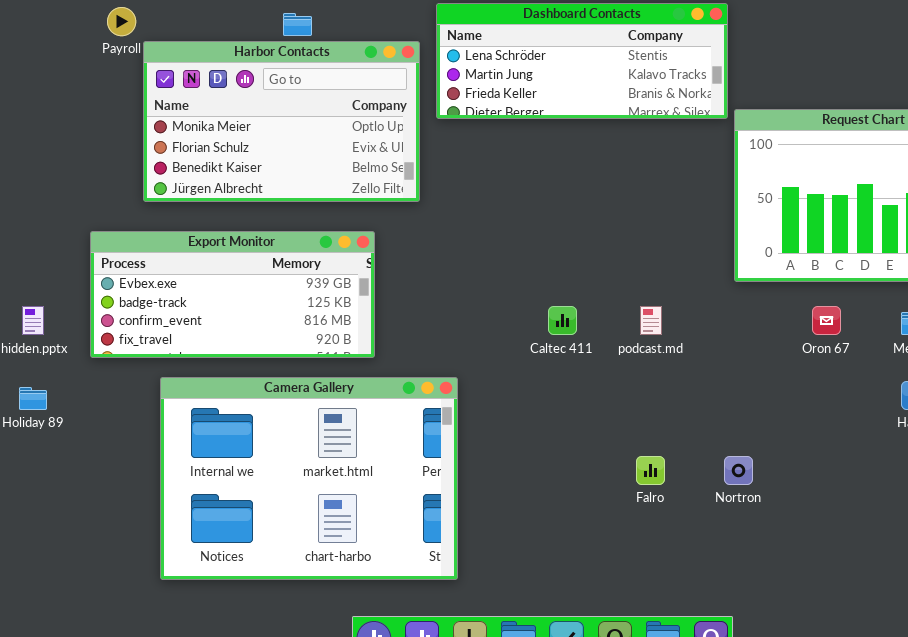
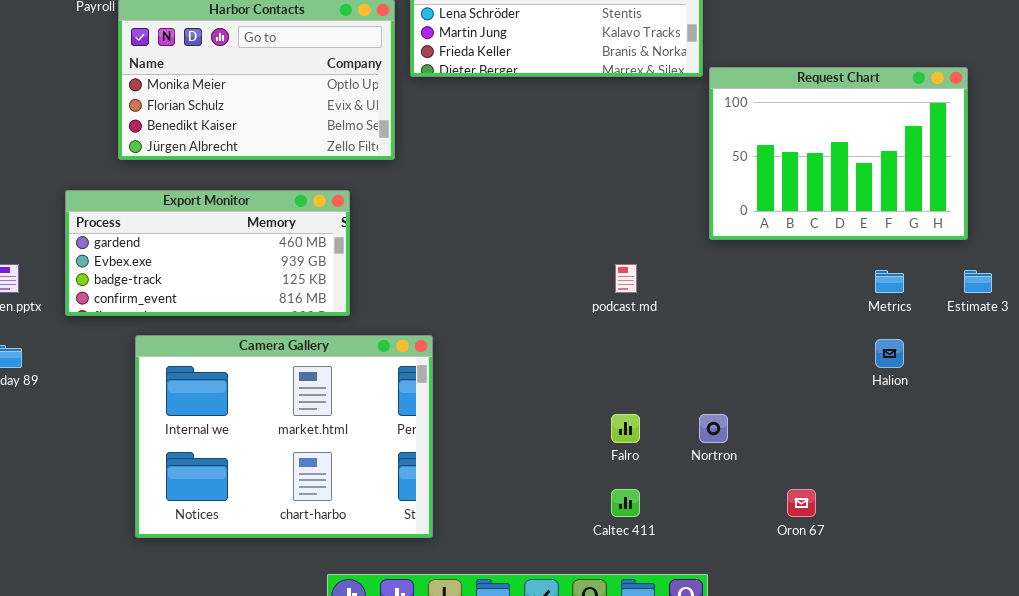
Export Monitor: [90,231,375,358] -> [65,190,350,316], scrolled up 1 row
Caltec 411: [548,306,577,335] -> [611,489,640,517], moved
Oron 67: [812,306,841,335] -> [787,489,816,517], moved

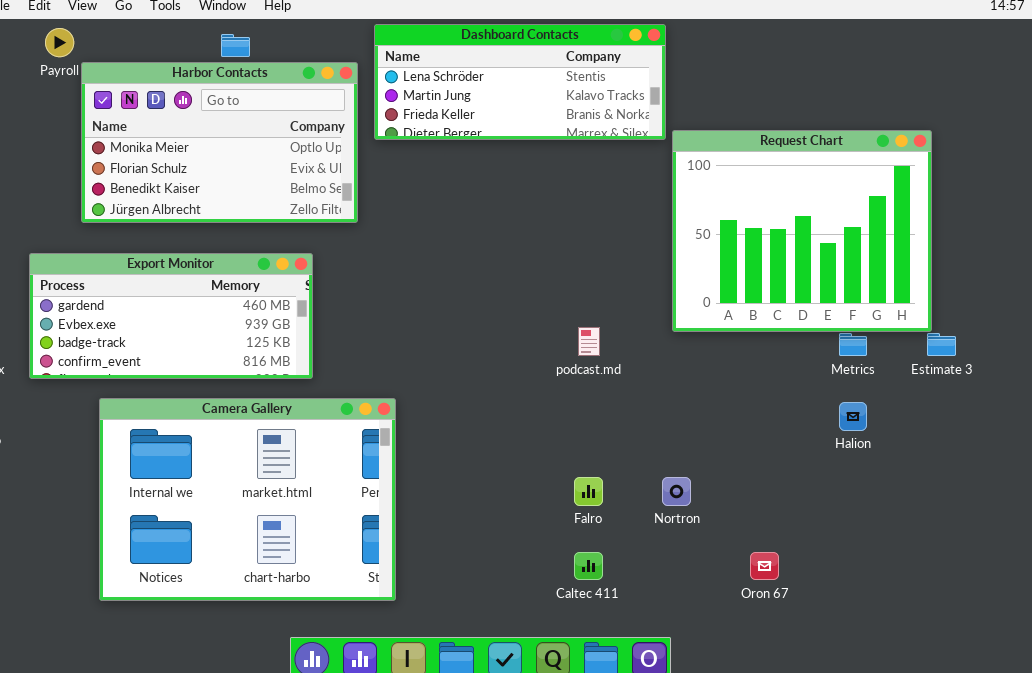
Request Chart: [709,67,968,240] -> [672,130,932,332], resized

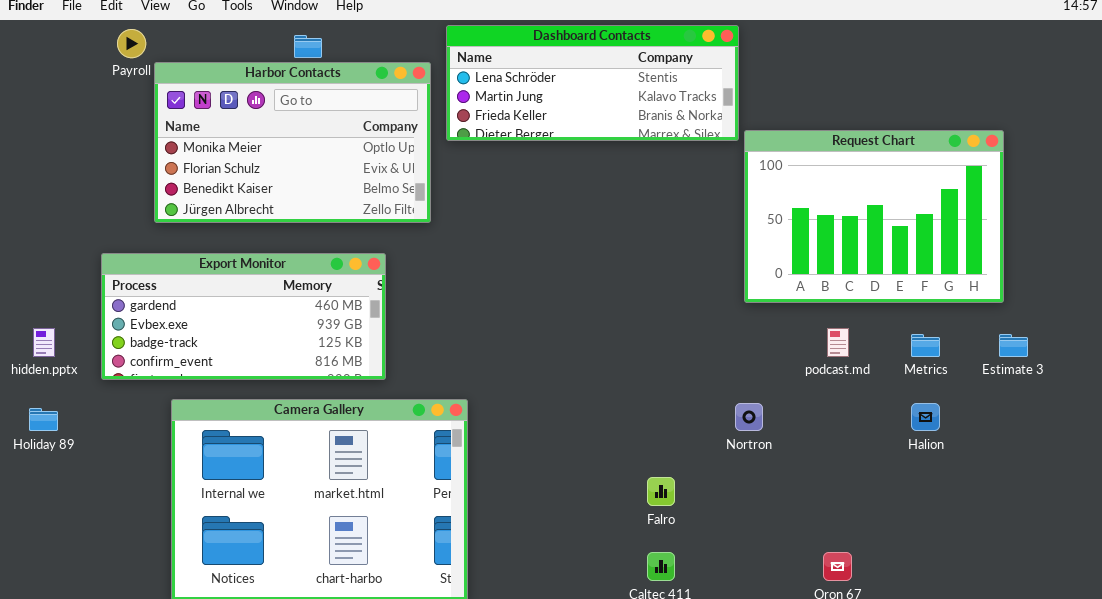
Request Chart: [672,130,932,332] -> [744,130,1004,303], resized
podcast.md: [578,327,600,356] -> [827,328,849,357], moved
Nortron: [662,477,691,506] -> [735,403,763,431], moved

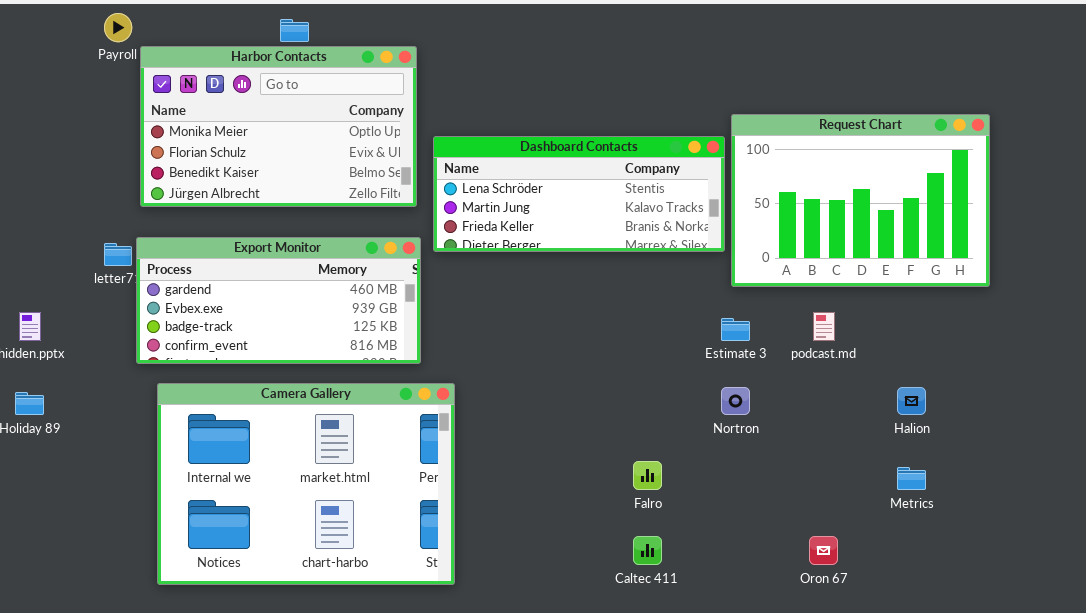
Dashboard Contacts: [446,25,739,141] -> [433,136,725,252], moved
Export Monitor: [101,253,386,380] -> [136,237,421,364], moved
Metrics: [911,334,940,357] -> [897,467,926,490], moved
Estimate 3: [999,334,1028,357] -> [721,318,750,341], moved

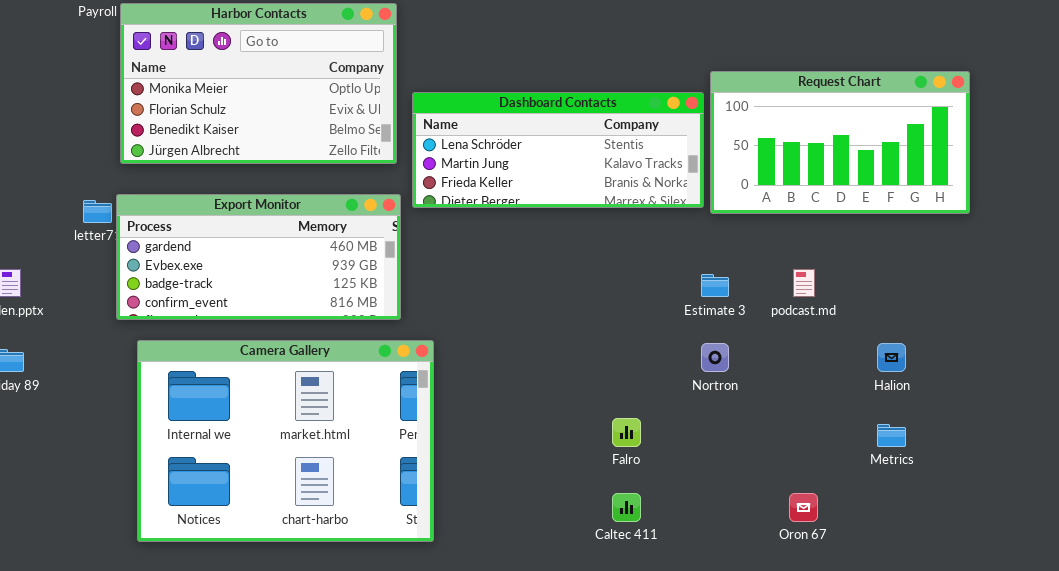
Request Chart: [731,114,990,287] -> [710,71,970,214], resized

